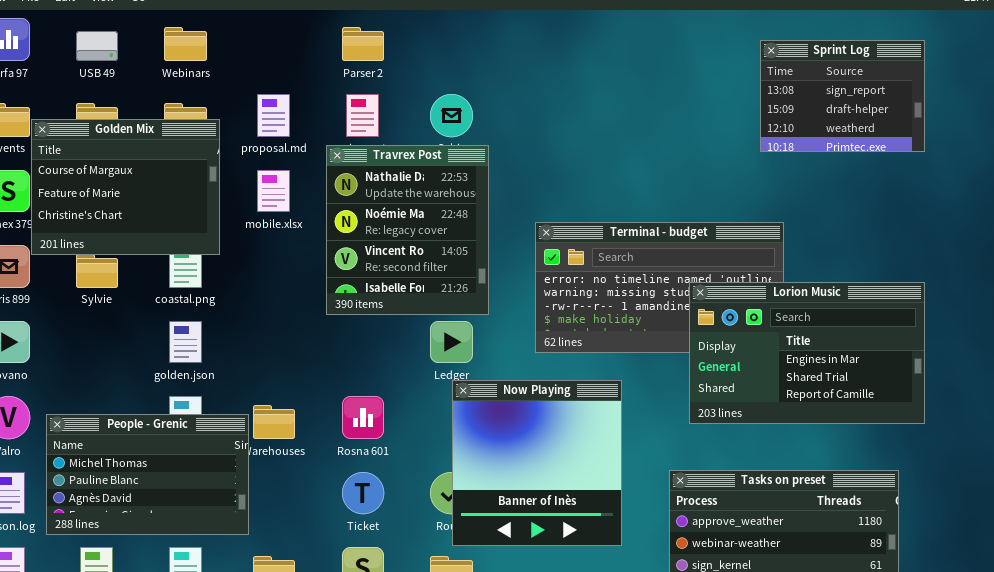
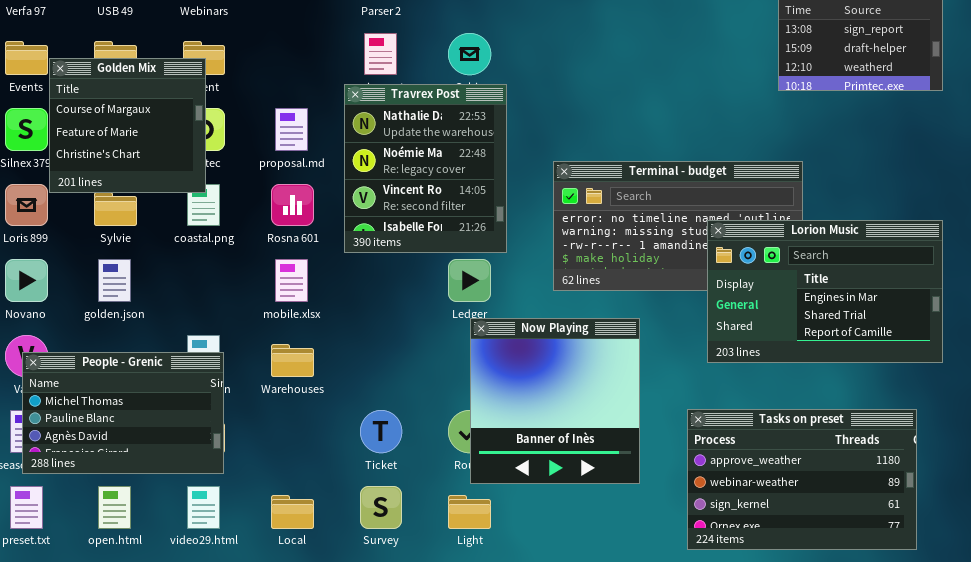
proposal.md: [257,94,290,137] -> [275,108,308,151], moved
Golden Mix: [31,119,220,255] -> [49,58,206,193], resized
mobile.xlsx: [257,170,290,212] -> [275,259,308,302], moved
golden.json: [169,321,202,363] -> [98,259,131,302], moved
Rosna 601: [342,396,384,439] -> [271,184,314,226], moved
People - Grenic: [46,414,249,535] -> [22,352,224,474], moved

